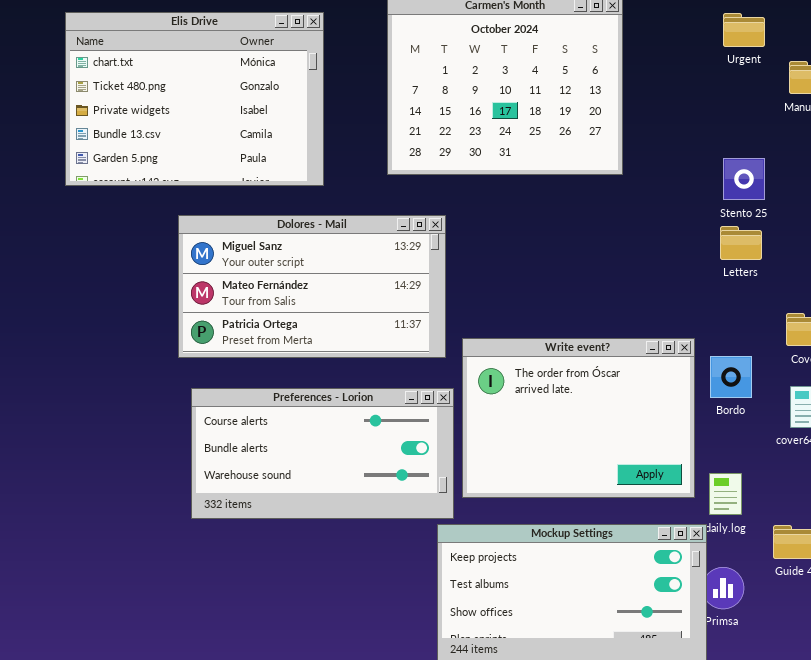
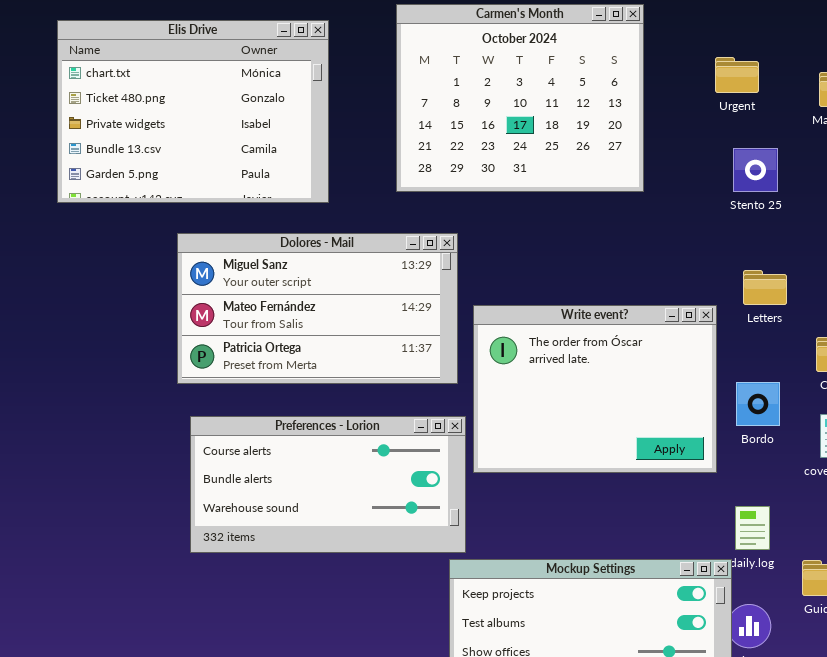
Urgent: [723,13,765,47] -> [715,57,759,93], moved
Stento 25: [723,158,765,200] -> [733,148,778,192], moved
Letters: [720,226,762,260] -> [743,270,787,305], moved
Write event?: [462,338,695,498] -> [473,305,717,473], moved

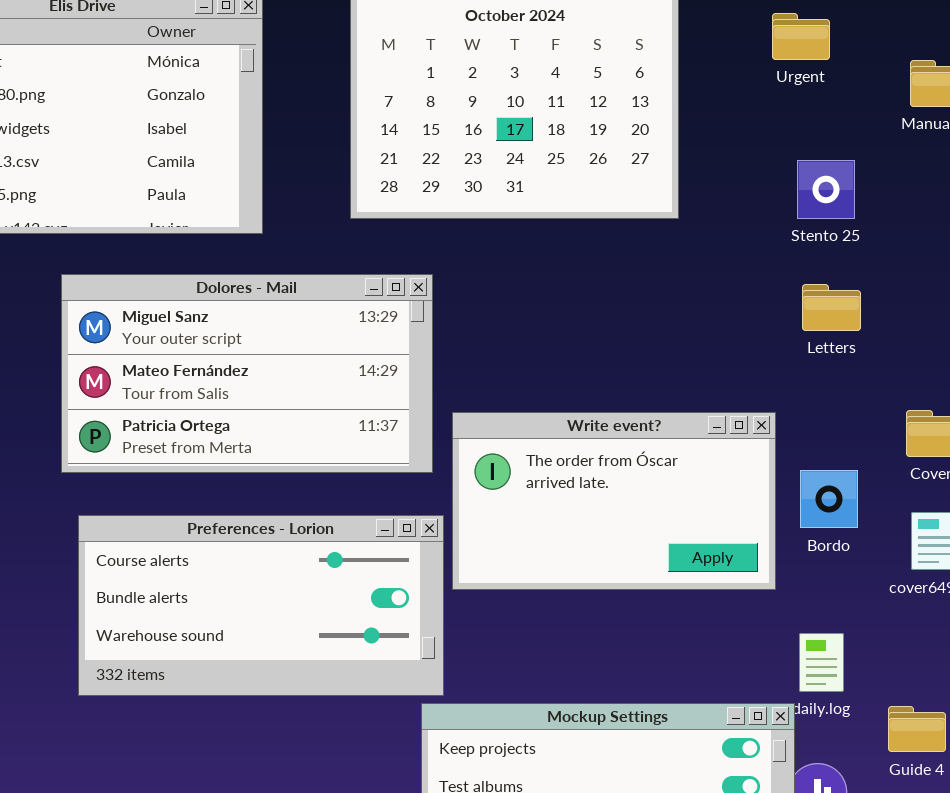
Urgent: [715,57,759,93] -> [772,13,830,60], moved
Letters: [743,270,787,305] -> [802,284,861,331], moved
Write event?: [473,305,717,473] -> [452,412,776,590], resized

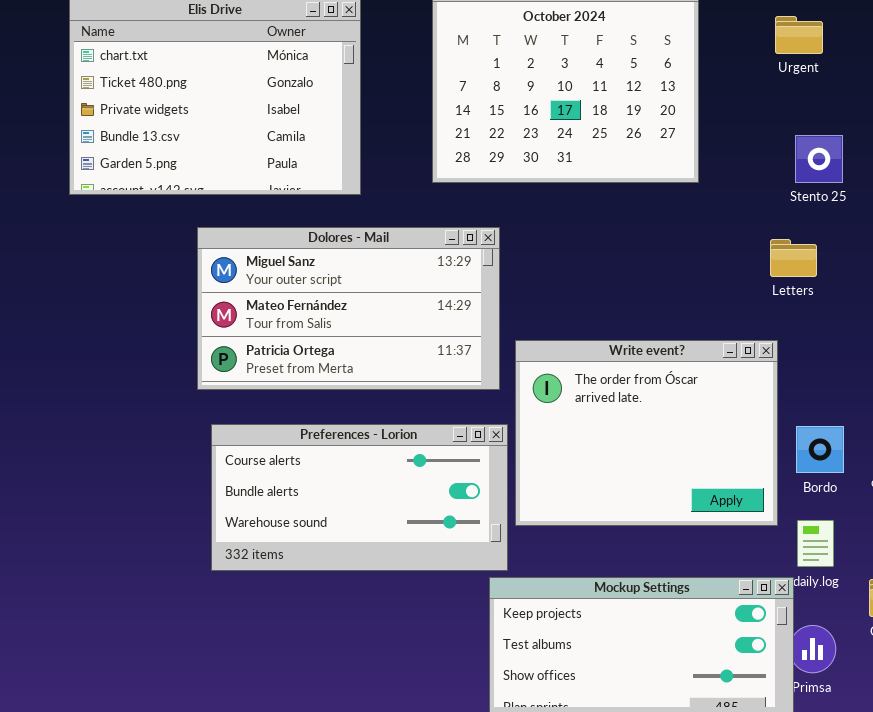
Letters: [802,284,861,331] -> [770,239,817,277], moved
Write event?: [452,412,776,590] -> [515,340,778,526], resized
Bordo: [800,470,858,528] -> [796,426,844,473], moved

